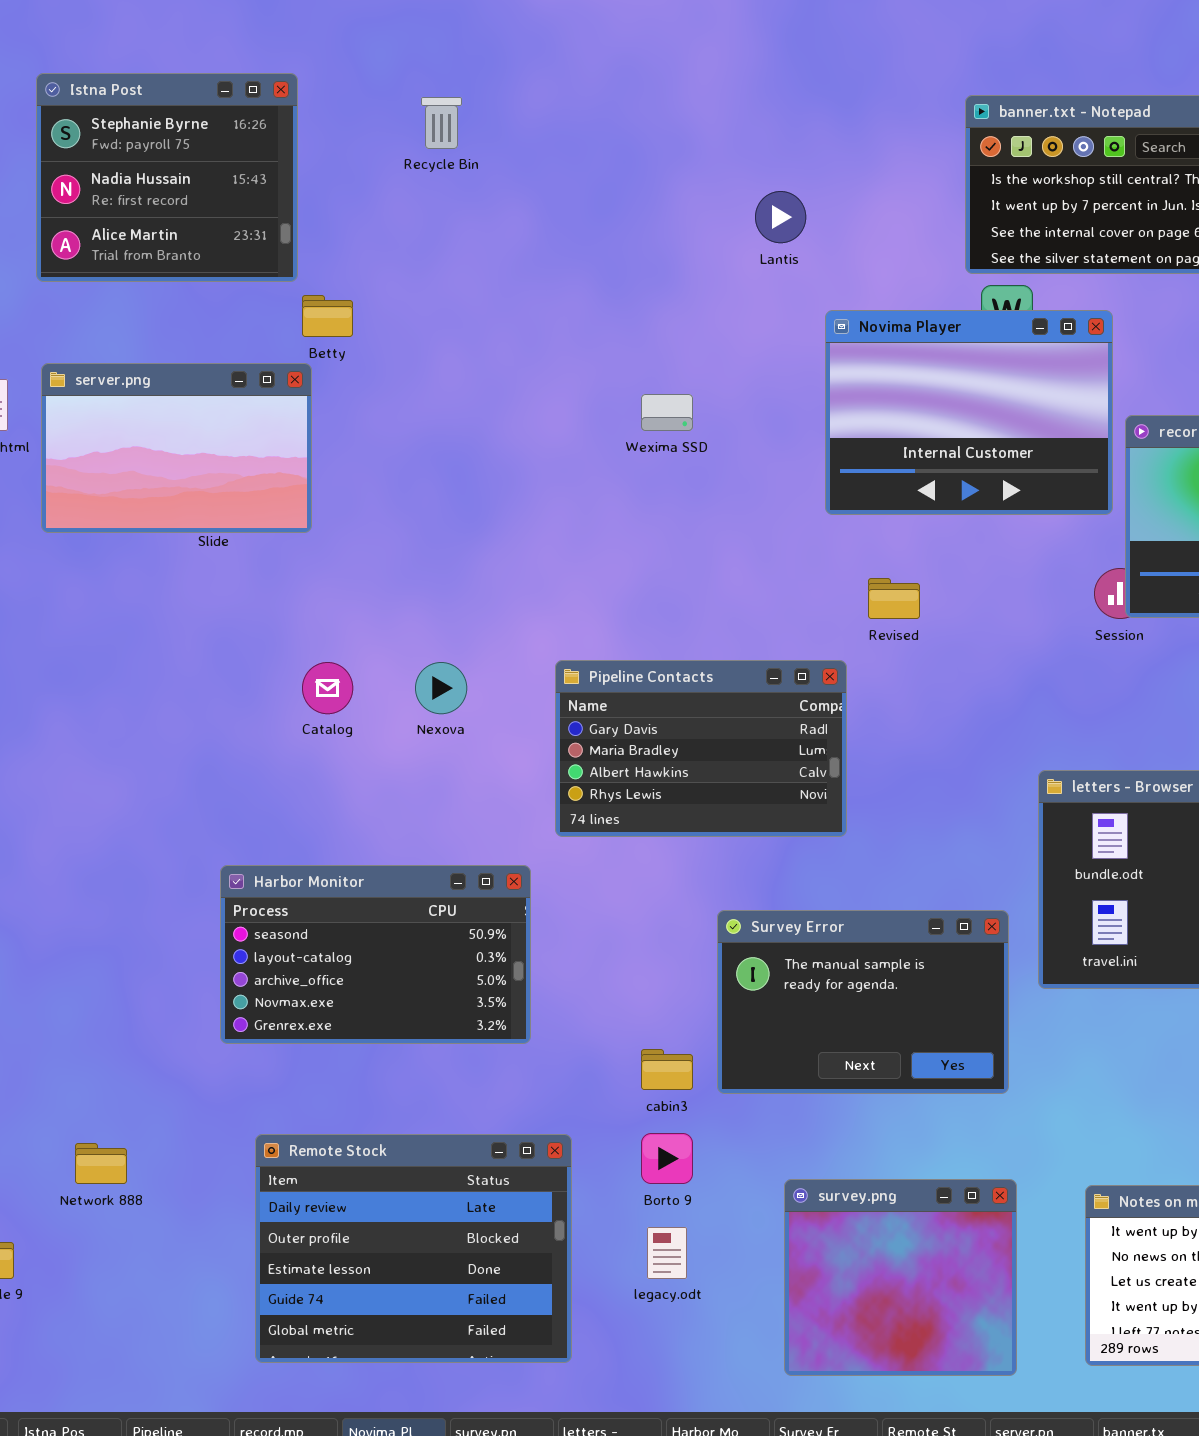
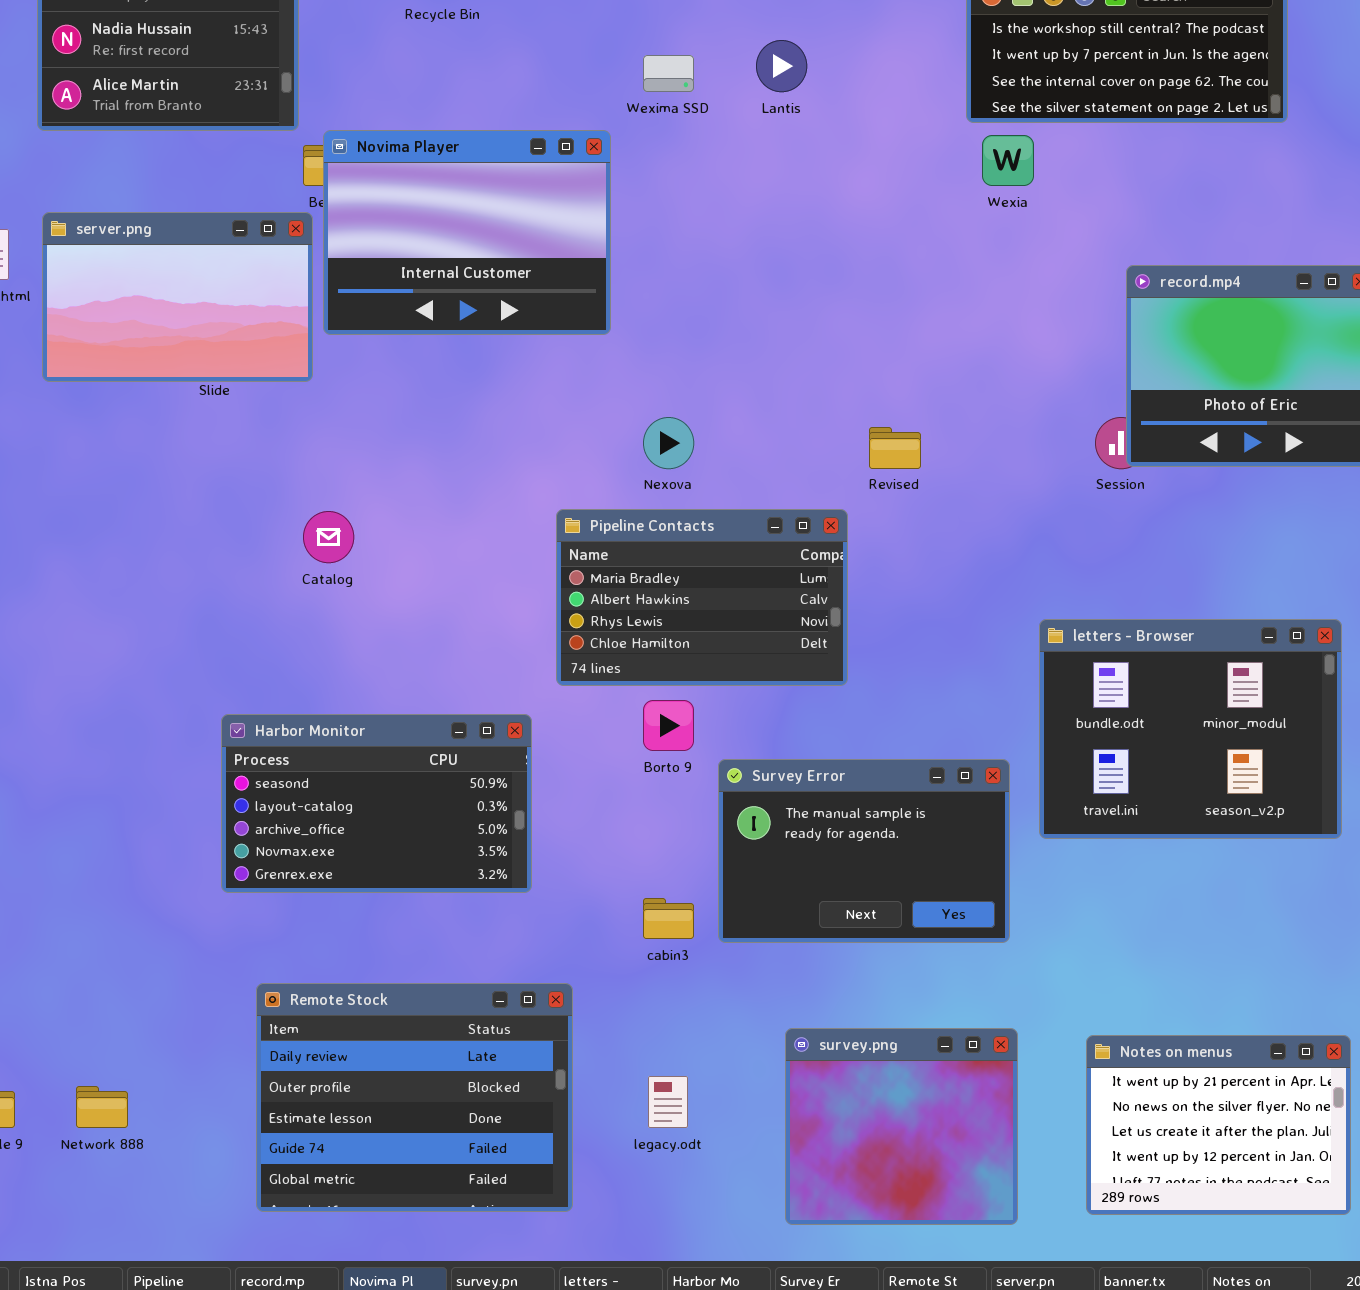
Novima Player: [825,310,1113,515] -> [323,130,611,335], moved
Wexima SSD: [641,394,693,431] -> [643,55,694,92], moved
Pipeline Contacts: [555,660,847,837] -> [556,509,848,686], scrolled down 1 row
Nexova: [415,662,467,714] -> [643,417,694,469], moved
Borto 9: [641,1133,693,1184] -> [643,700,694,751], moved
Network 888: [75,1143,127,1184] -> [76,1086,128,1128], moved

